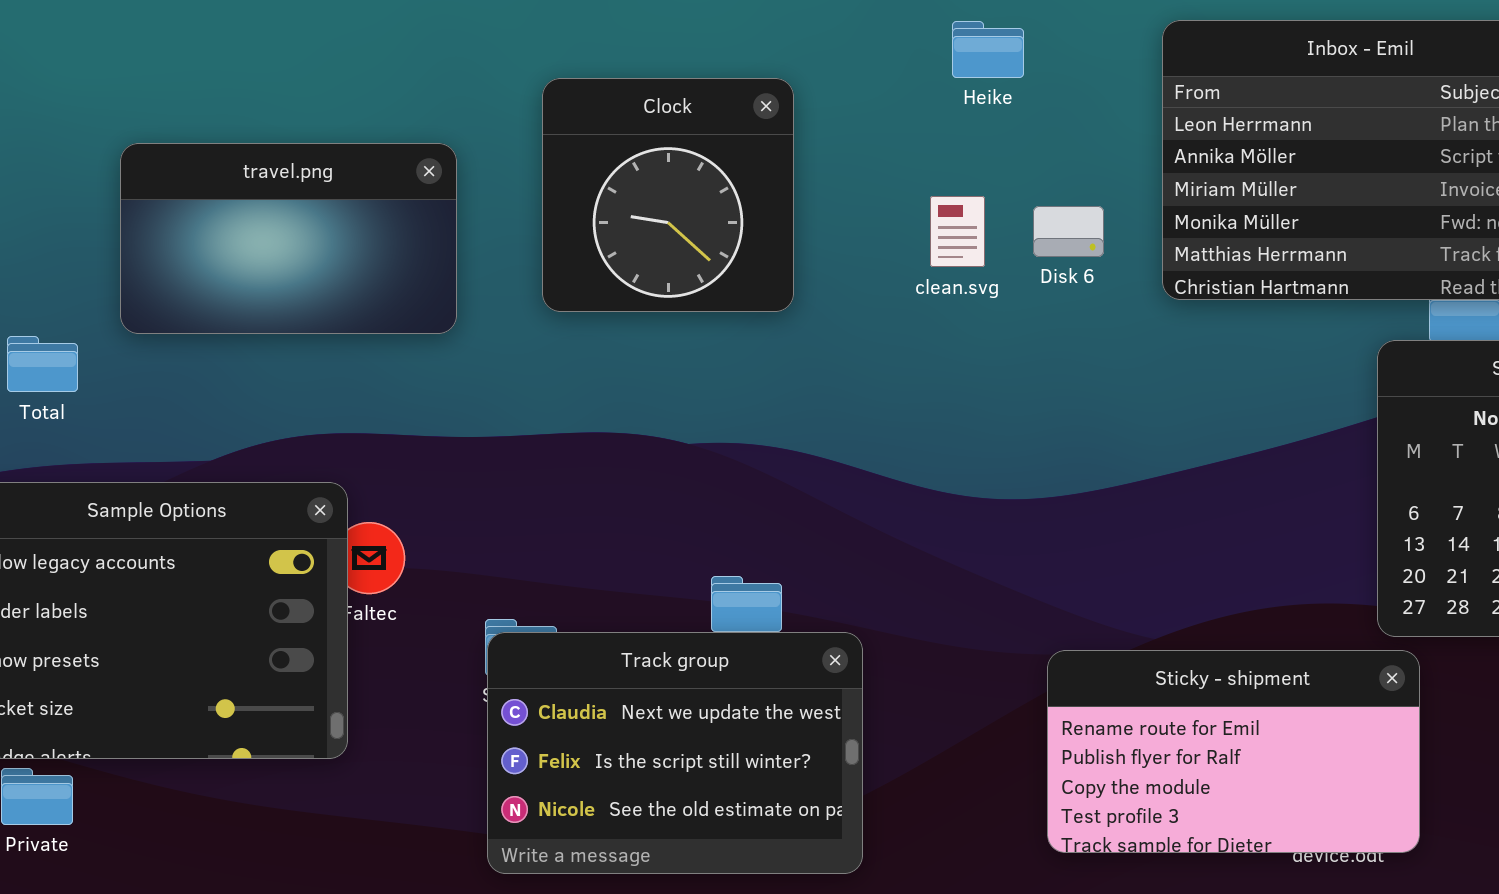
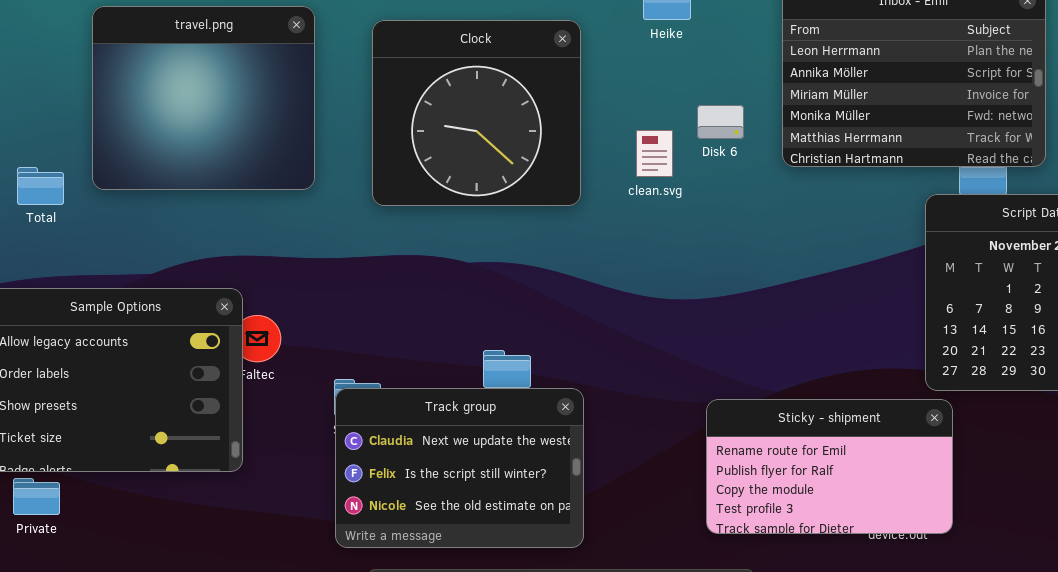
Clock: [542,78,794,312] -> [372,20,581,206], resized
travel.png: [120,143,457,334] -> [92,6,315,190], resized
clean.svg: [930,196,985,267] -> [636,130,673,177], moved
Total: [7,336,78,392] -> [17,167,64,205], moved

